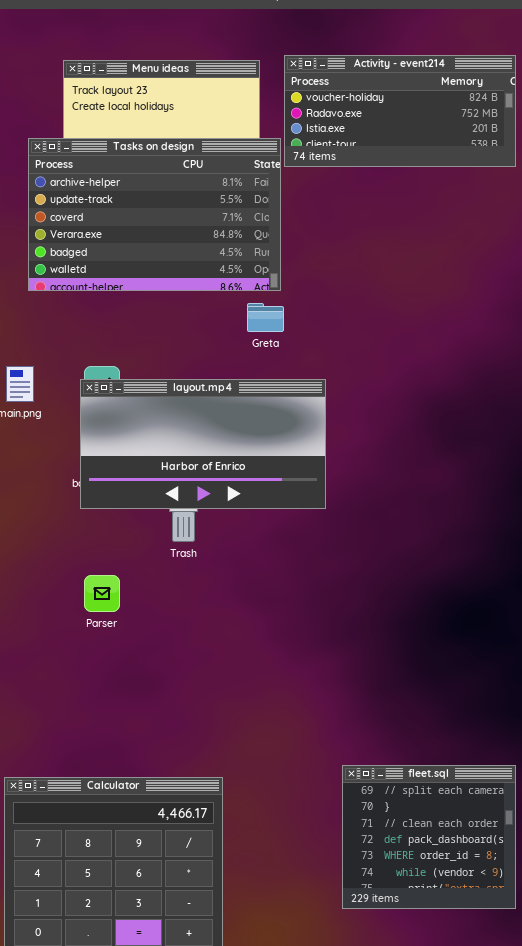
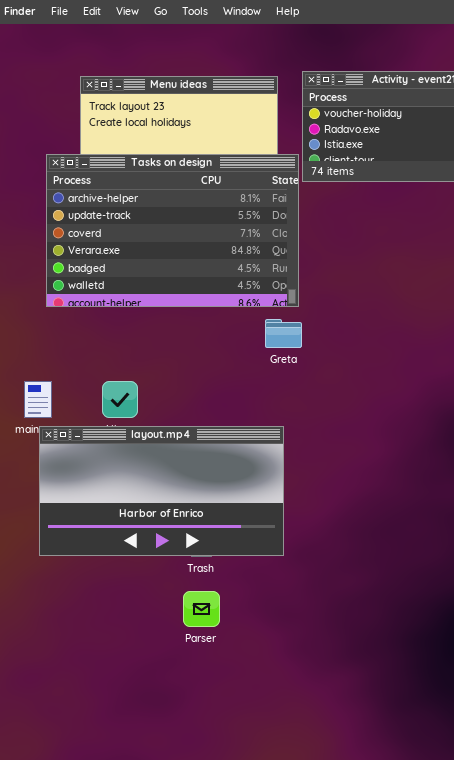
layout.mp4: [80,379,326,509] -> [39,426,284,556], moved
Parser: [84,575,120,612] -> [183,591,220,627], moved

